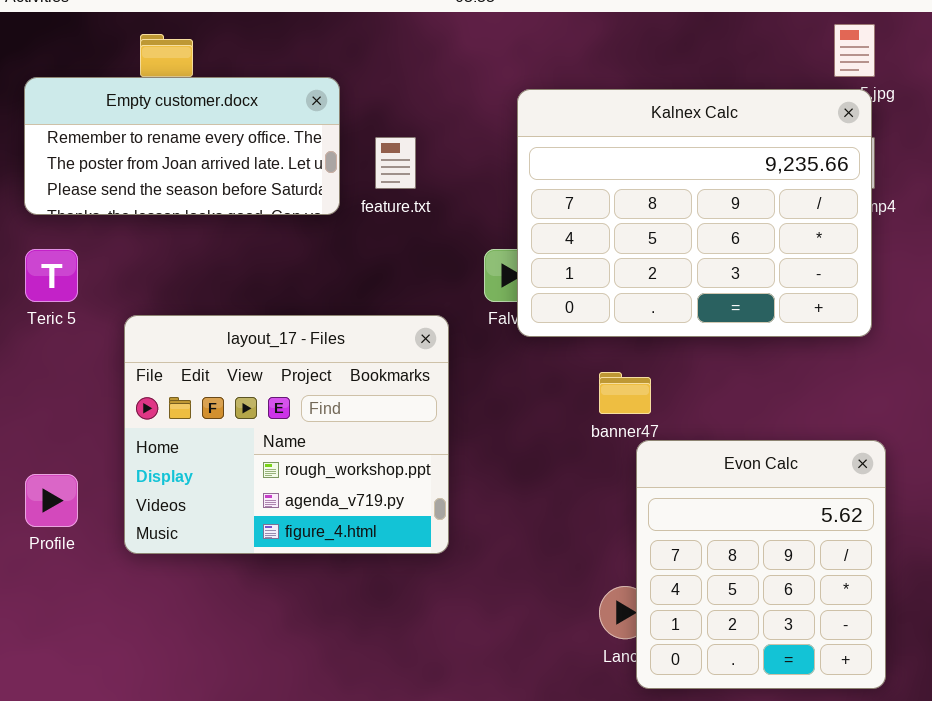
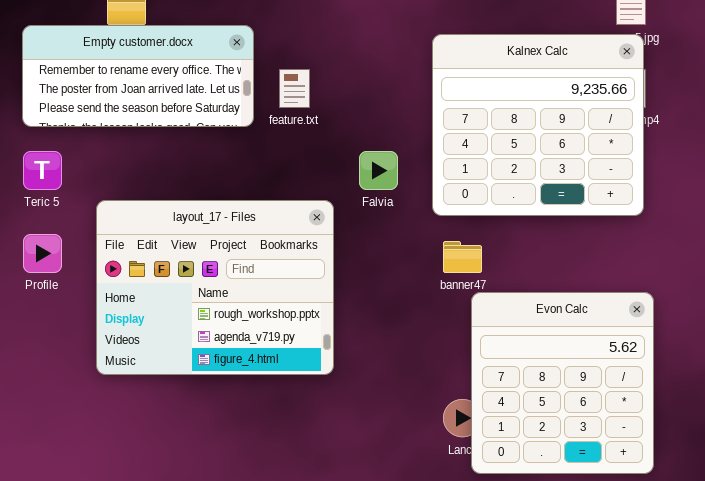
Kalnex Calc: [517,89,872,337] -> [432,34,644,216], resized
Profile: [25,474,78,527] -> [23,234,62,273], moved

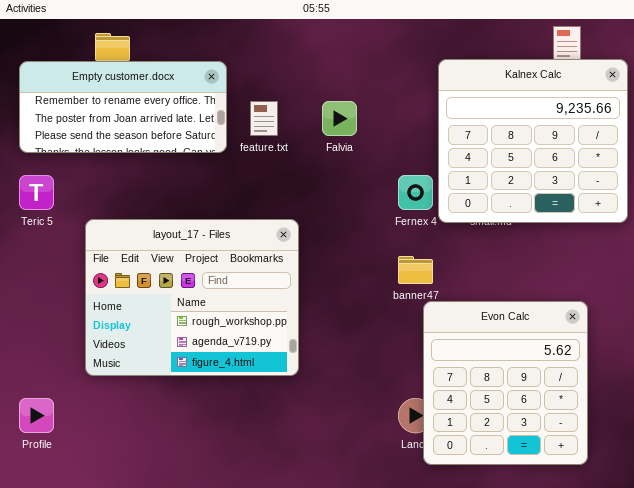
Kalnex Calc: [432,34,644,216] -> [438,59,628,223], moved
Falvia: [359,151,398,190] -> [322,101,357,136], moved
Profile: [23,234,62,273] -> [19,398,54,433], moved

